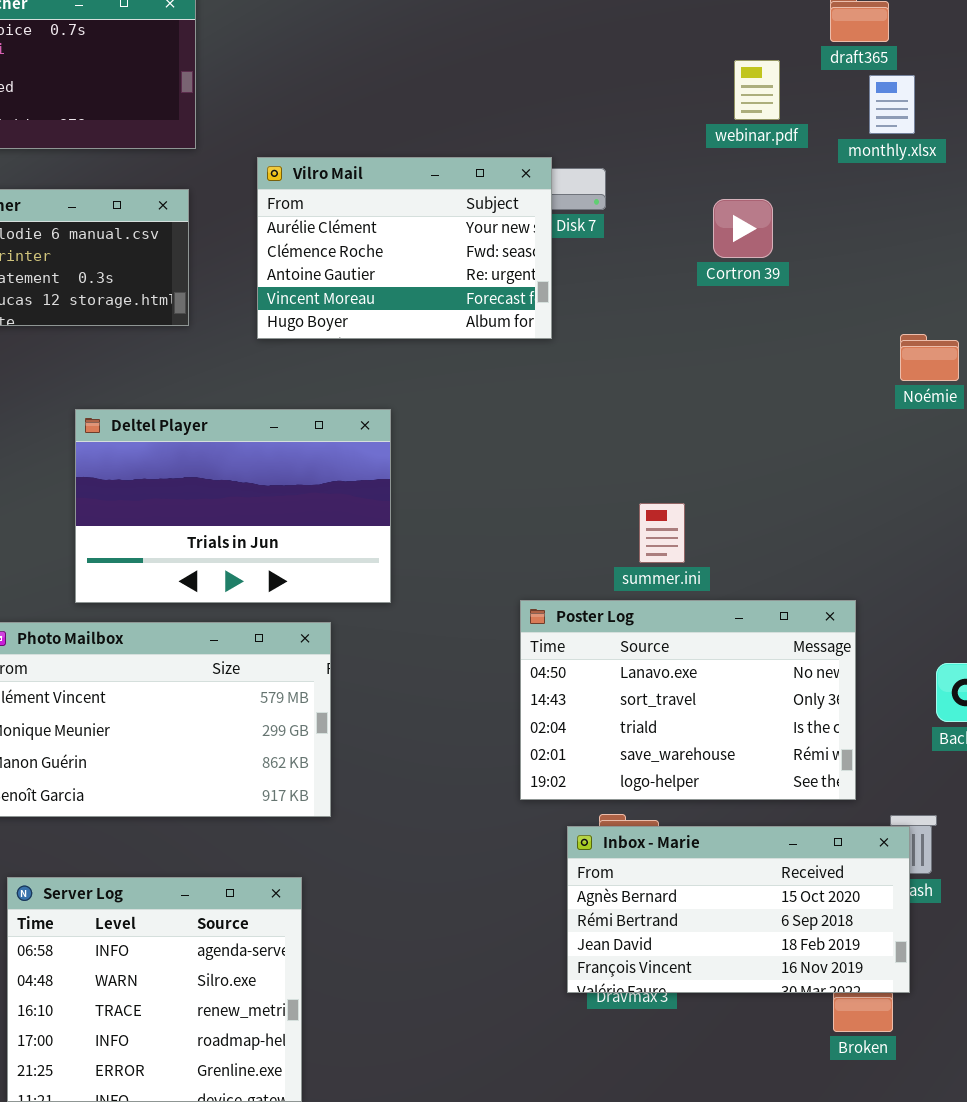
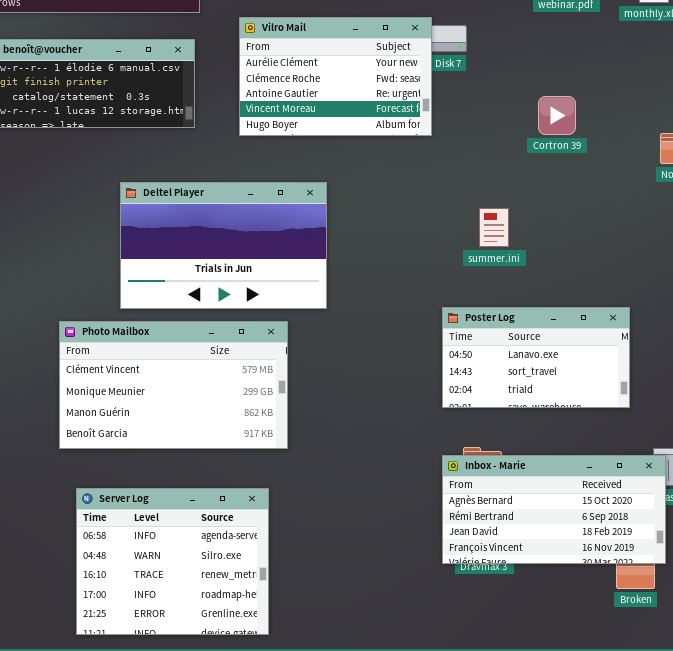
Cortron 39: [713,199,773,258] -> [538,96,576,135], moved
summer.ini: [639,503,685,563] -> [479,208,509,247], moved
Poster Log: [520,600,856,800] -> [442,307,630,408], resized

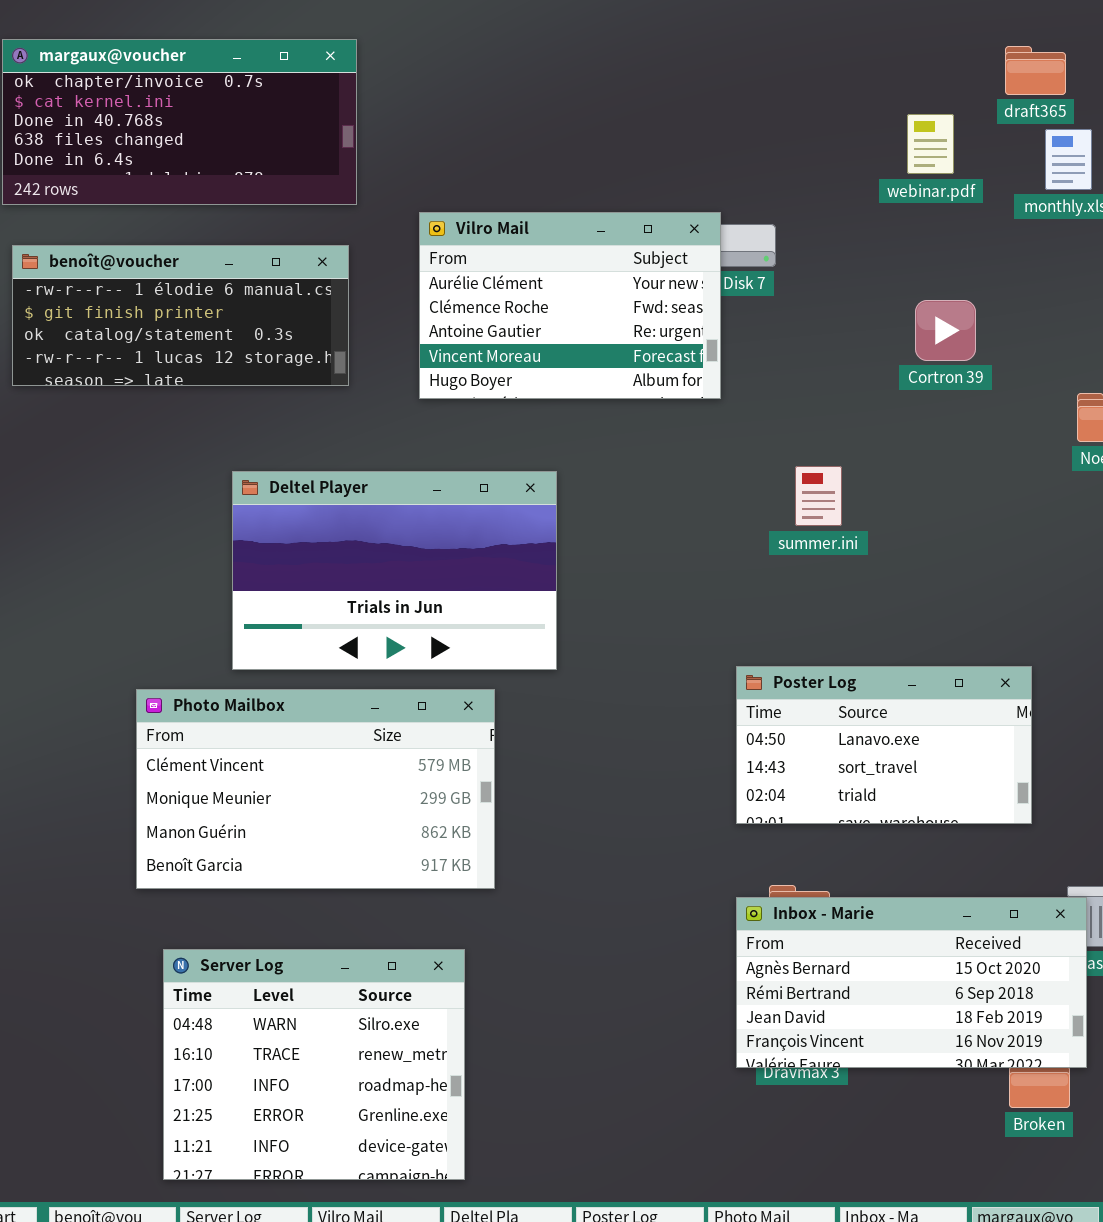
Cortron 39: [538,96,576,135] -> [915,300,976,361], moved
summer.ini: [479,208,509,247] -> [795,466,842,526], moved
Server Log: [76,488,269,635] -> [163,949,465,1180], scrolled down 1 row

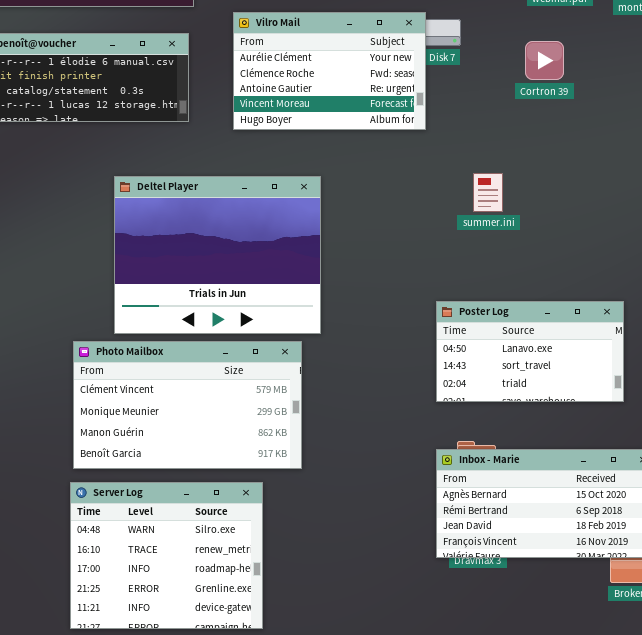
Cortron 39: [915,300,976,361] -> [525,41,564,80], moved
Deltel Player: [232,471,557,670] -> [114,176,321,334], resized
Photo Mailbox: [136,689,495,889] -> [73,341,302,469], moved

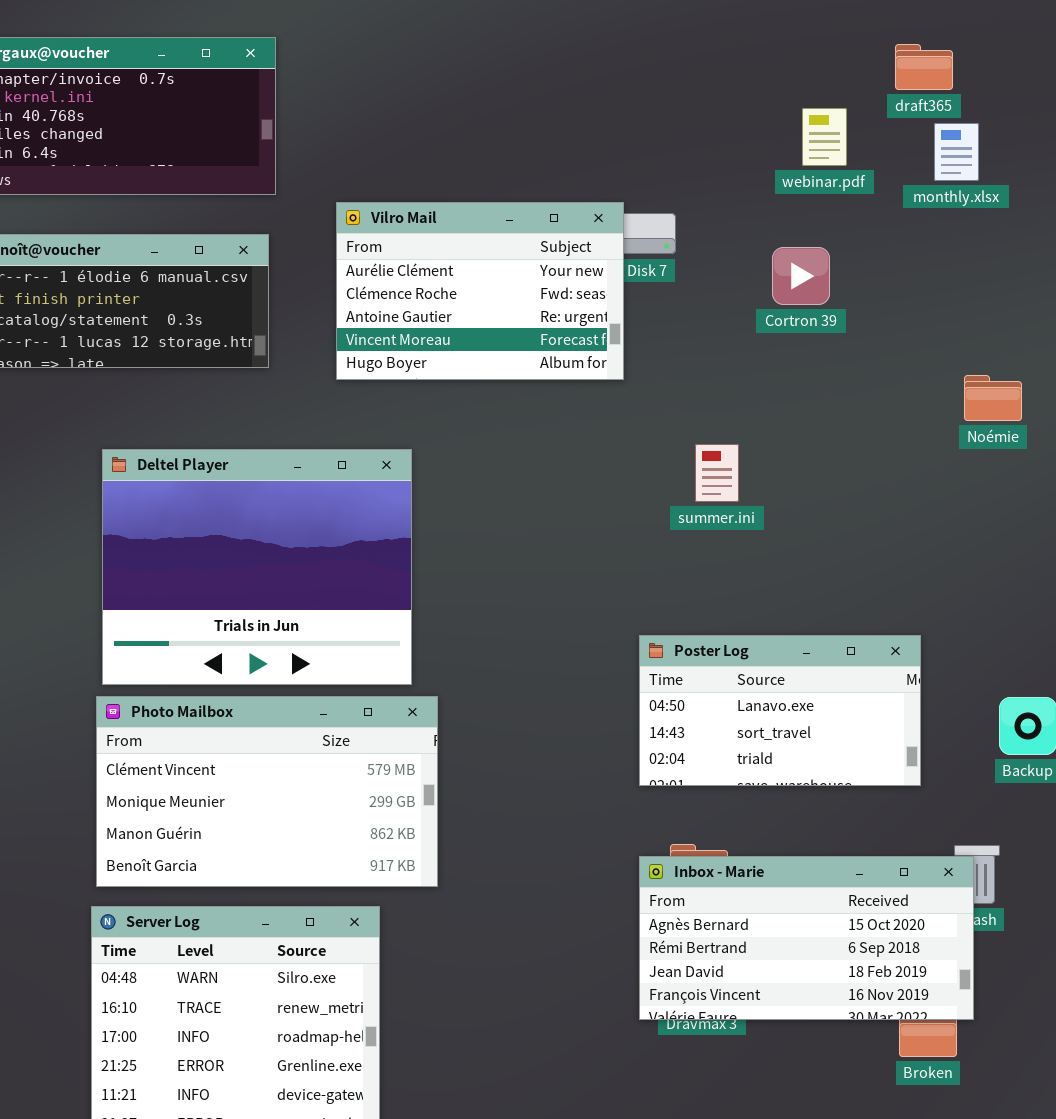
Deltel Player: [114,176,321,334] -> [102,449,412,685], moved

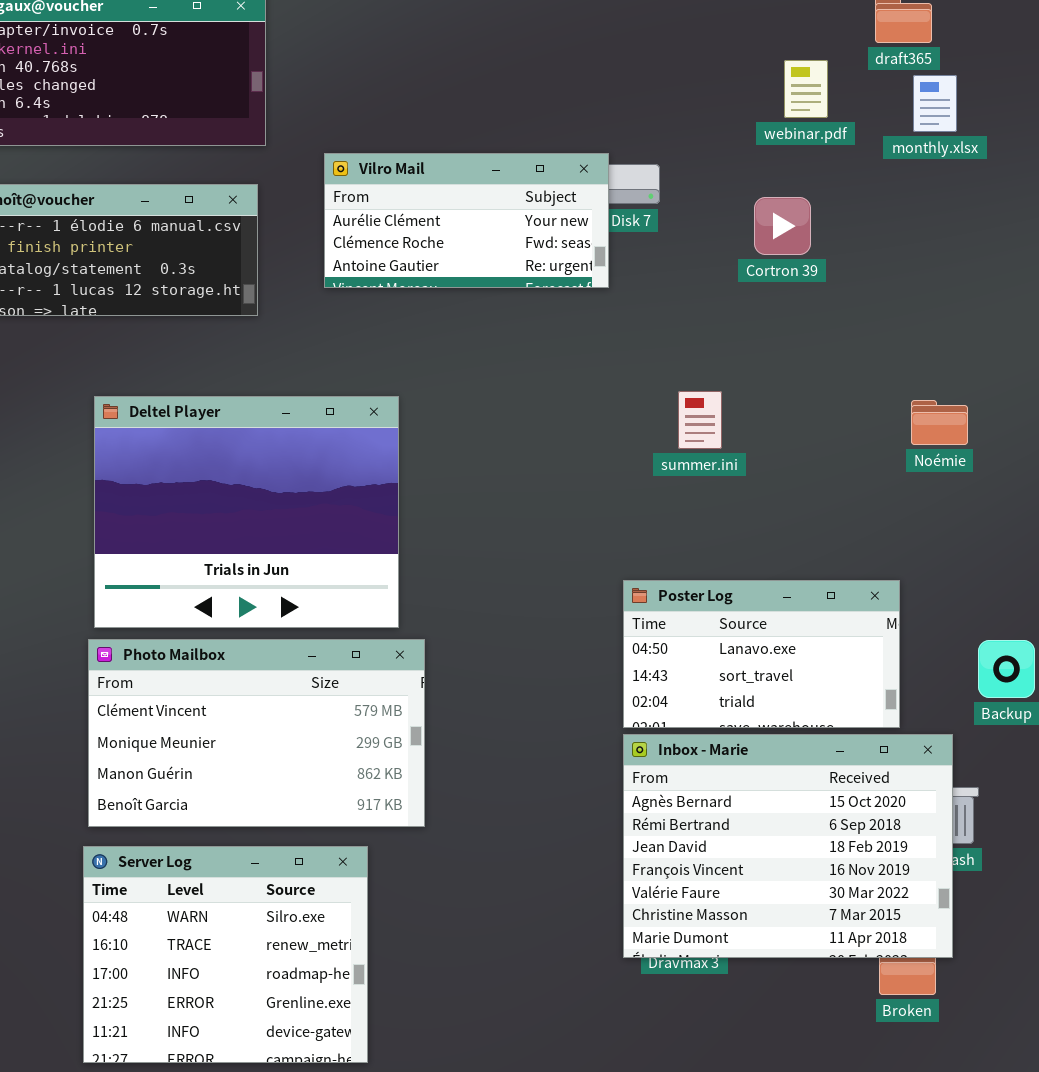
Vilro Mail: [336,202,624,380] -> [324,153,609,288], resized
Noémie: [964,375,1022,421] -> [911,400,968,445], moved
Inbox - Marie: [639,856,974,1020] -> [623,734,953,958], resized

